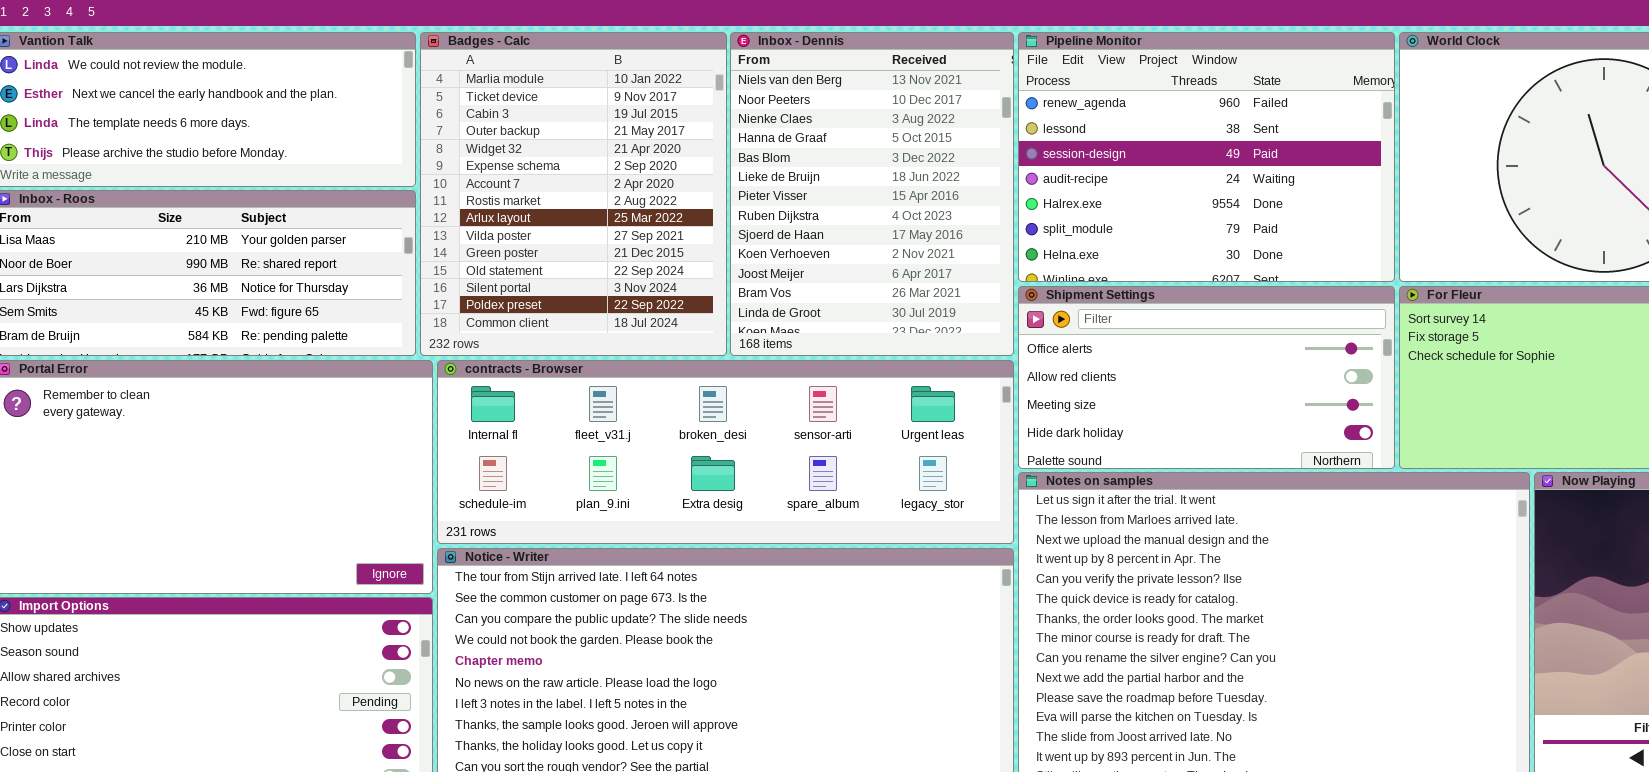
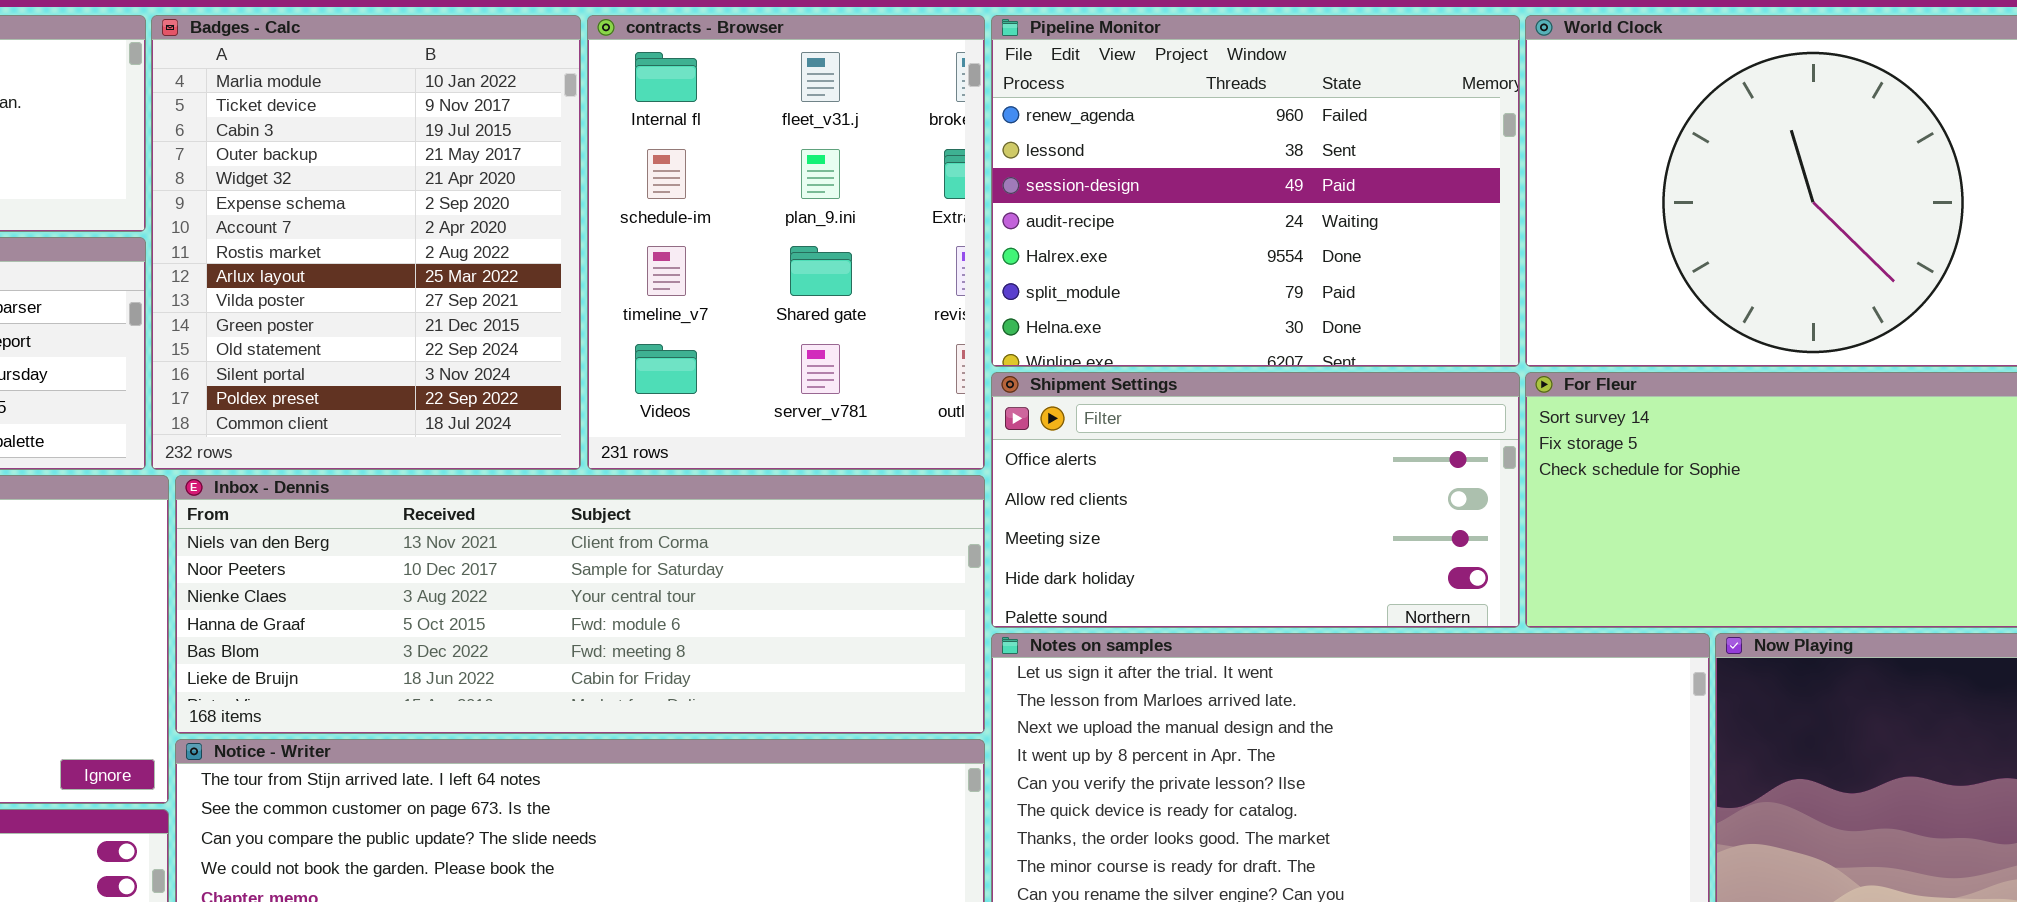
Inbox - Dennis: [730,32,1014,356] -> [175,475,985,734], moved, resized
contracts - Browser: [437,360,1014,544] -> [587,15,985,470], moved, resized

